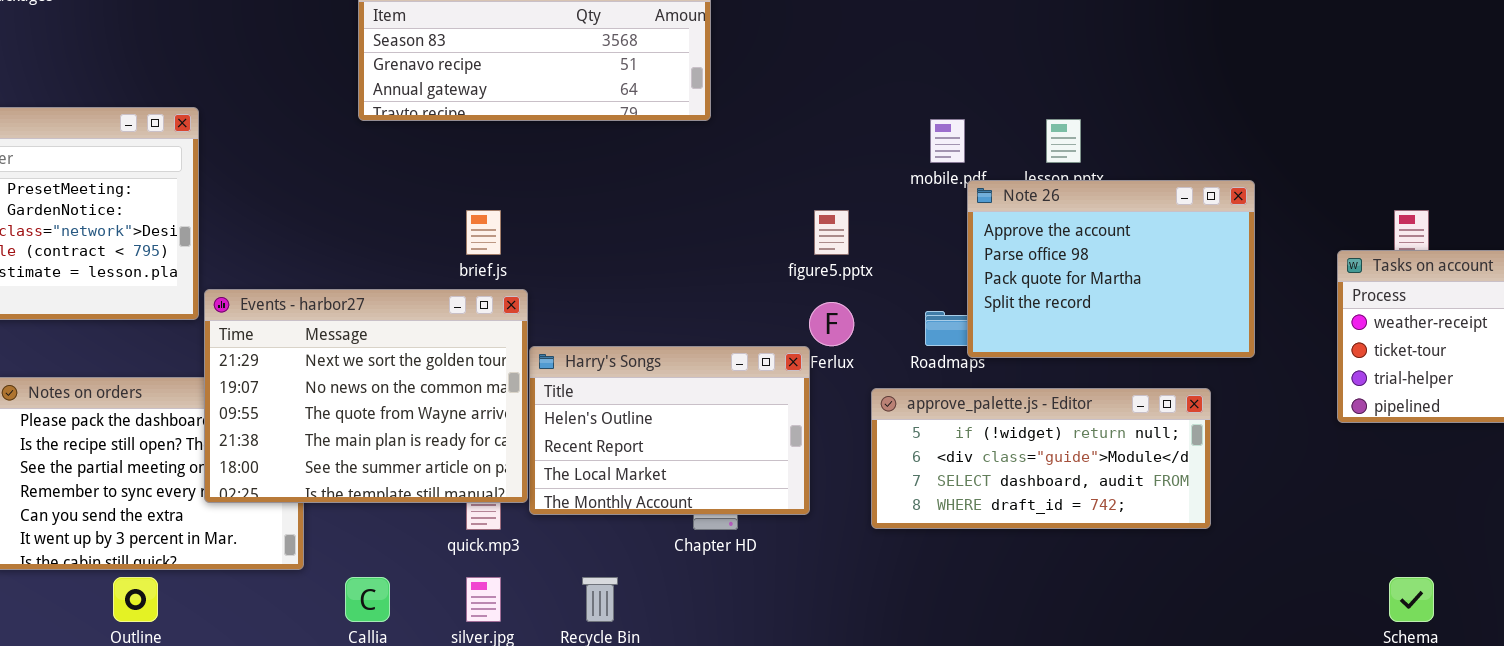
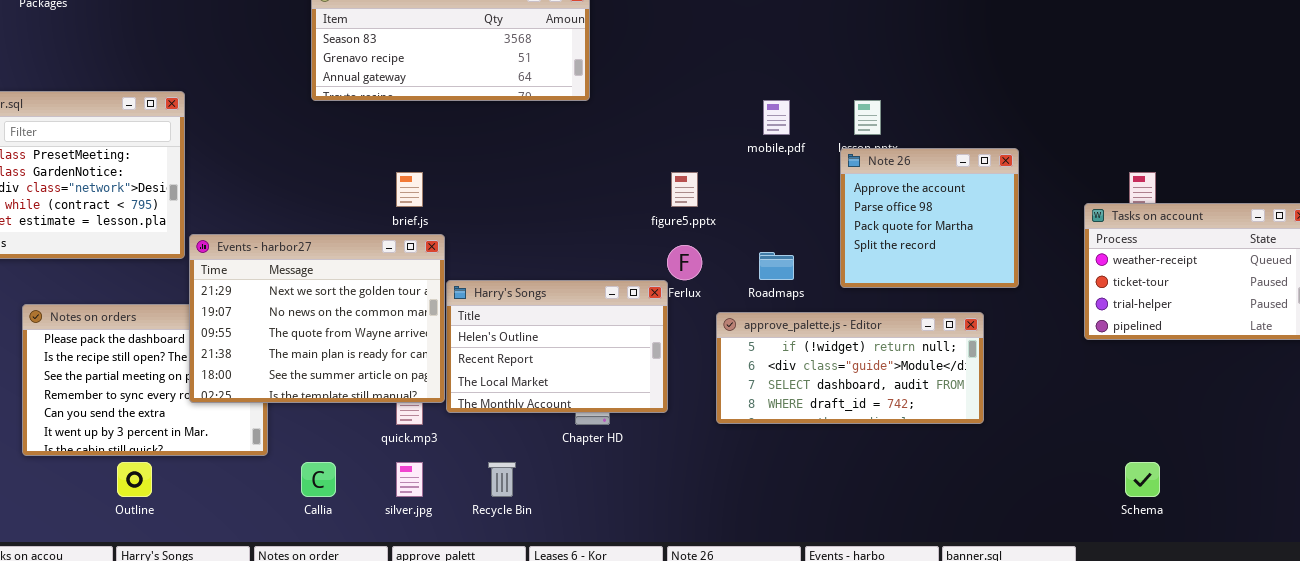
Note 26: [967,180,1255,358] -> [840,148,1019,288], resized

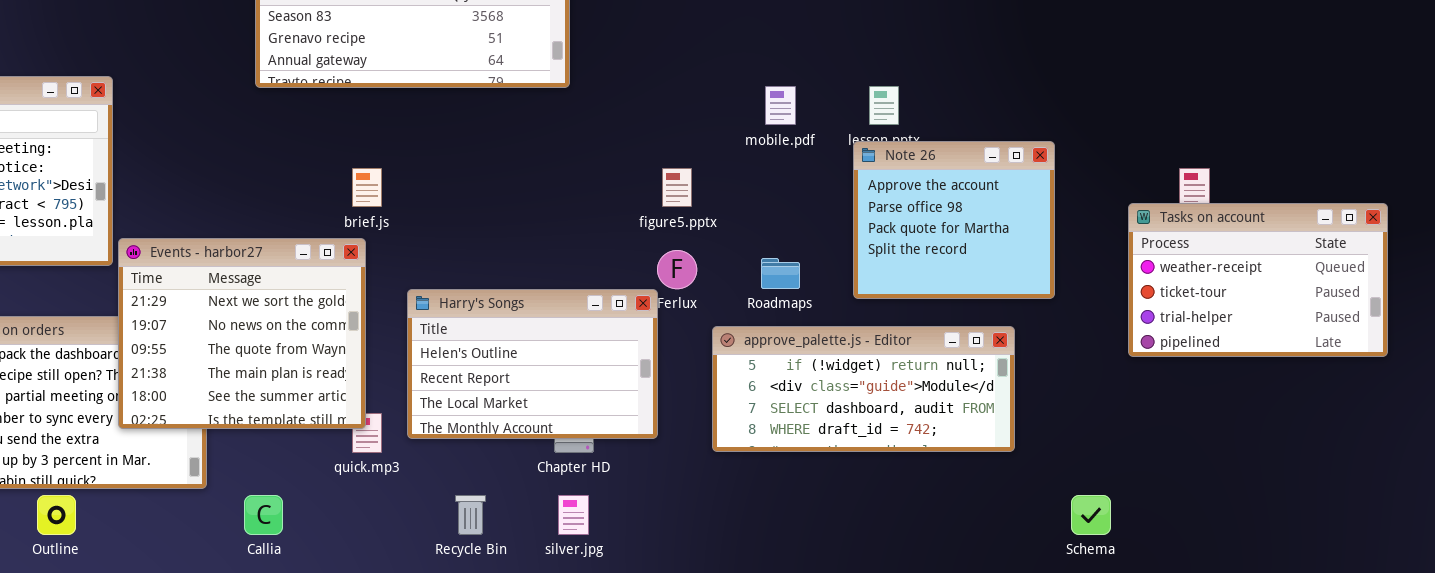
Events - harbor27: [189,234,445,403] -> [118,238,366,429], resized
silver.jpg: [396,462,423,497] -> [558,495,589,535], moved
Schema: [1125,462,1160,497] -> [1071,495,1111,535], moved

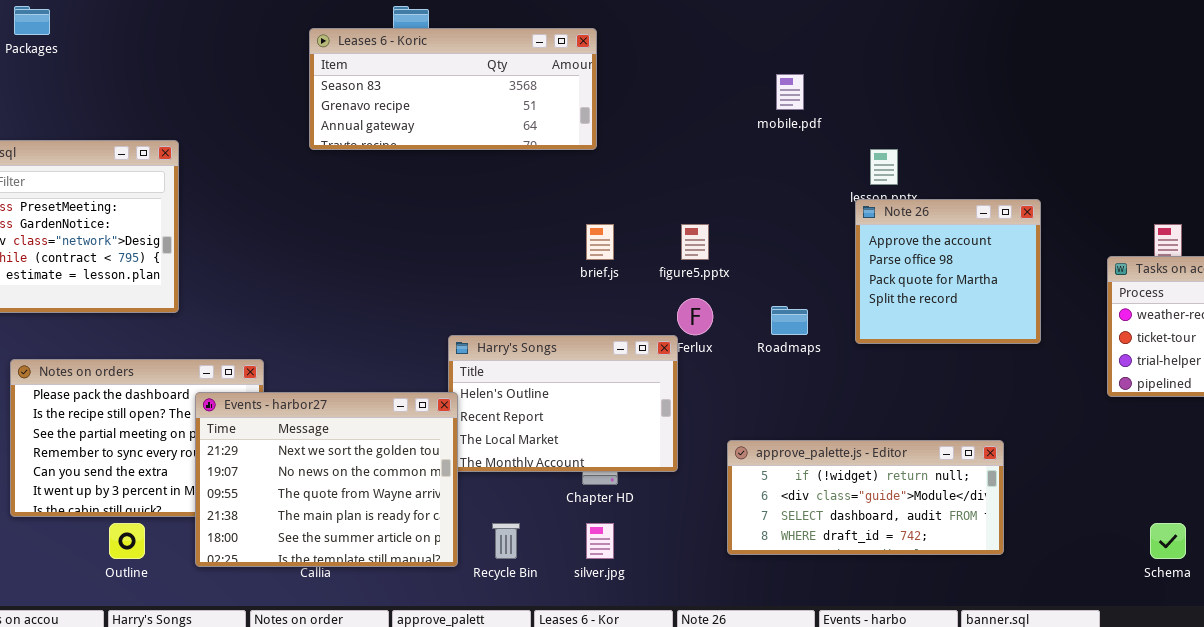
mobile.pdf: [765,86,796,125] -> [776,74,804,110], moved
brief.js: [352,168,382,207] -> [586,224,614,260], moved
Events - harbor27: [118,238,366,429] -> [195,392,458,567], moved, resized
approve_palette.js - Editor: [712,326,1015,452] -> [727,440,1004,555], moved
Schema: [1071,495,1111,535] -> [1150,523,1186,559], moved

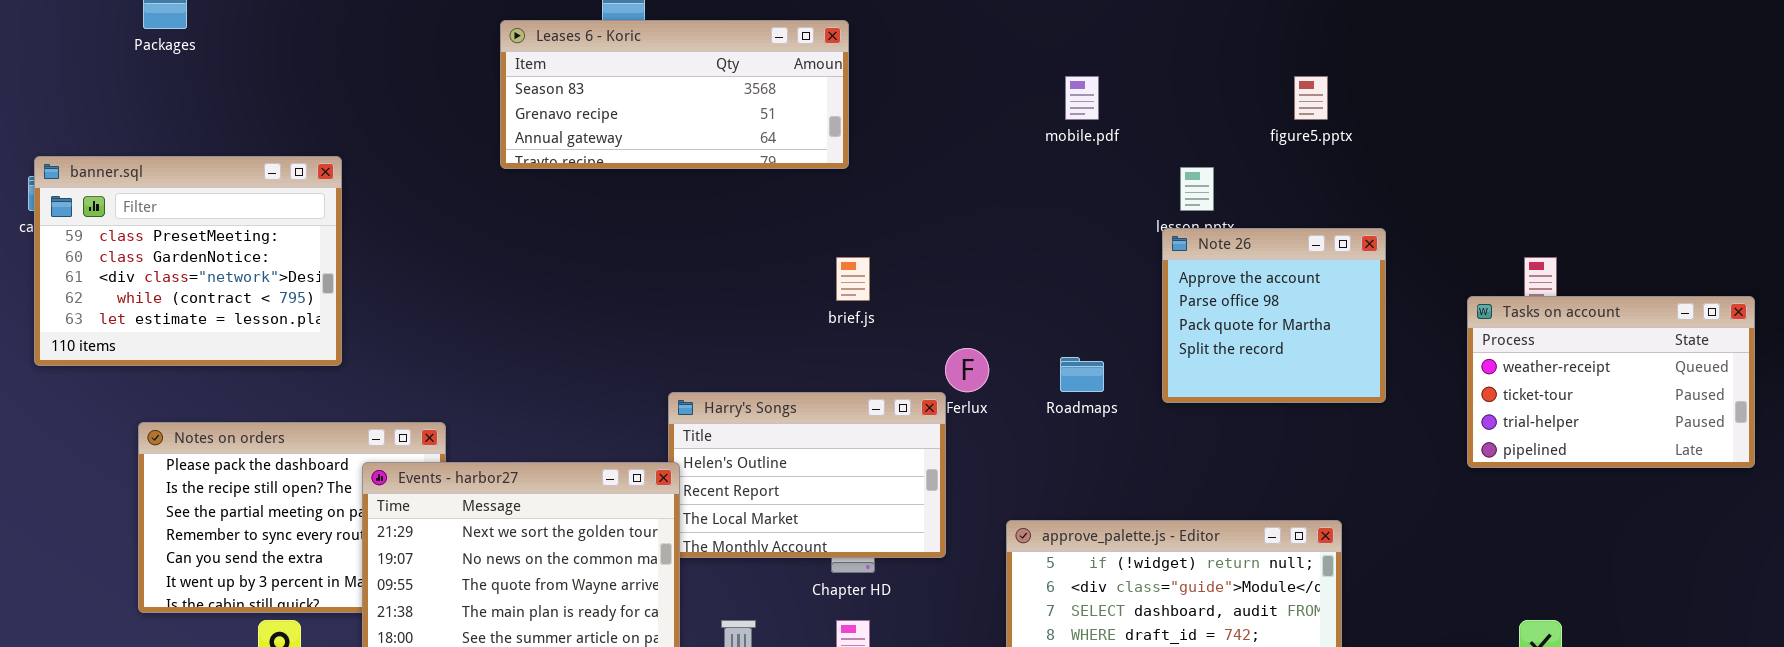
figure5.pptx: [681,224,709,260] -> [1294,76,1328,120], moved

